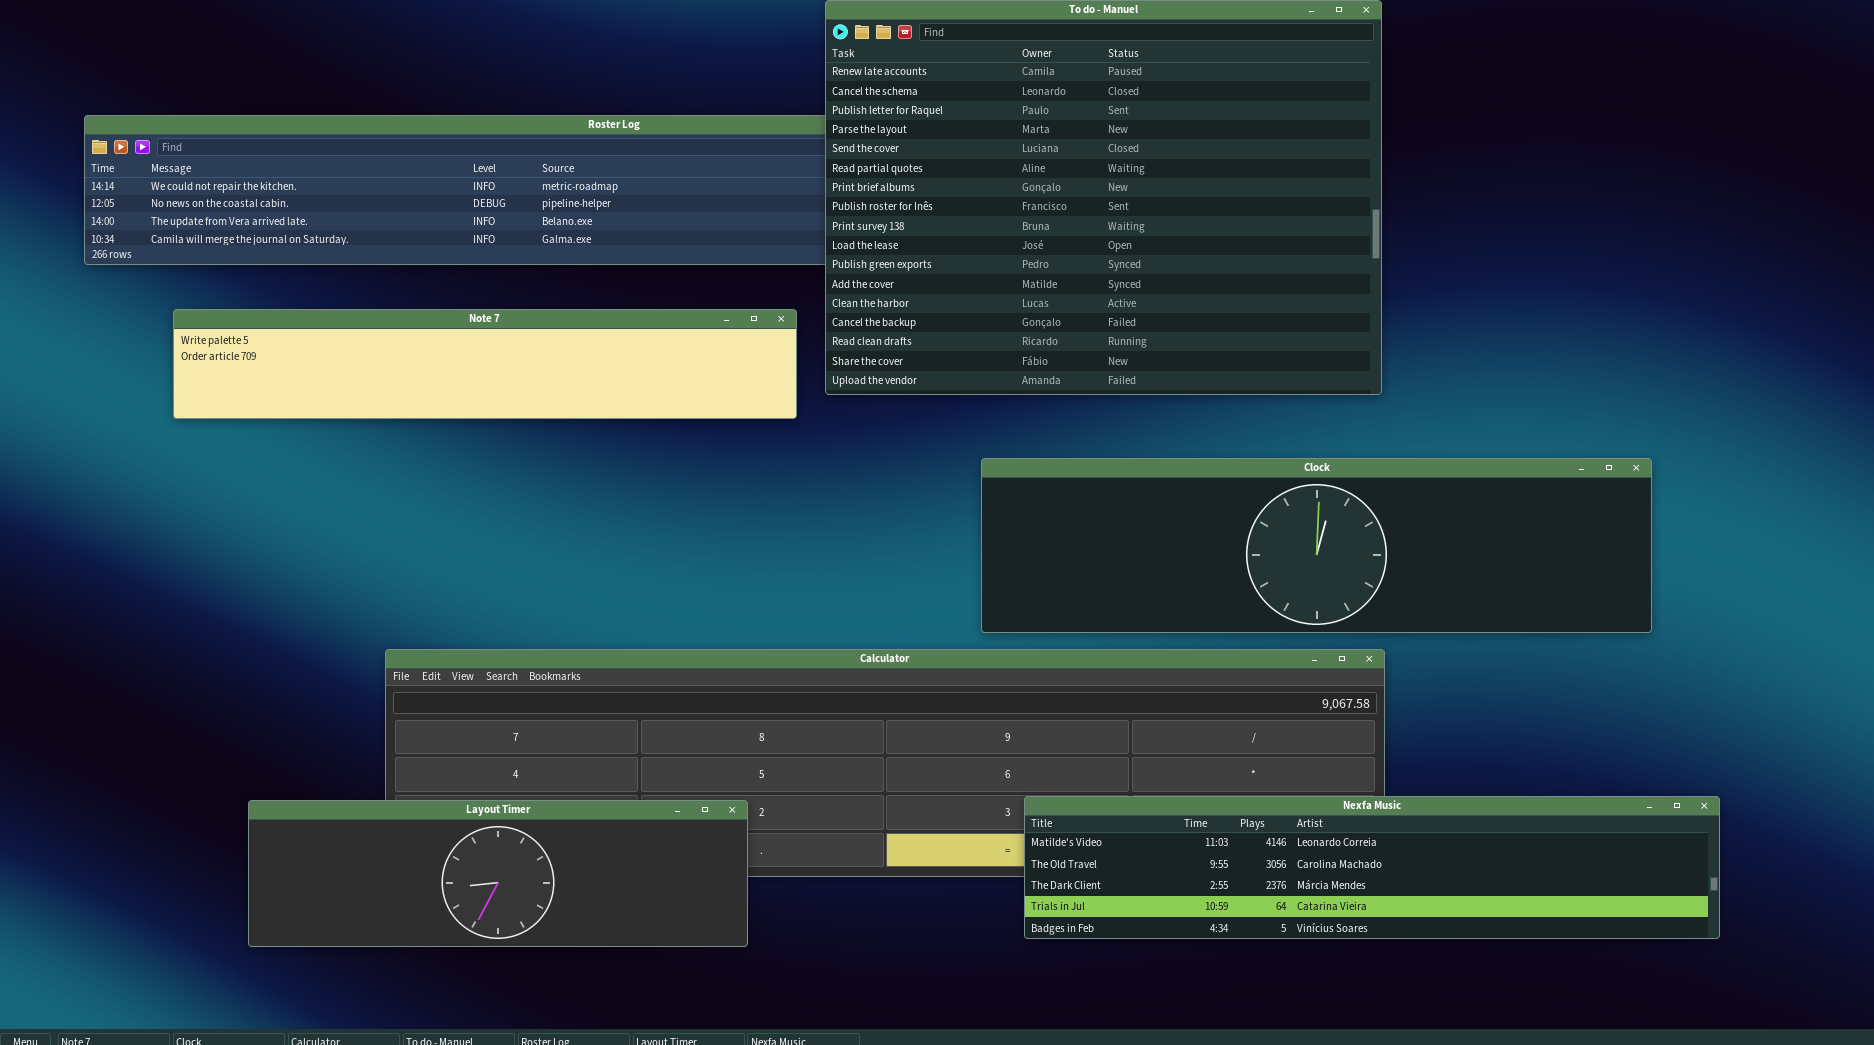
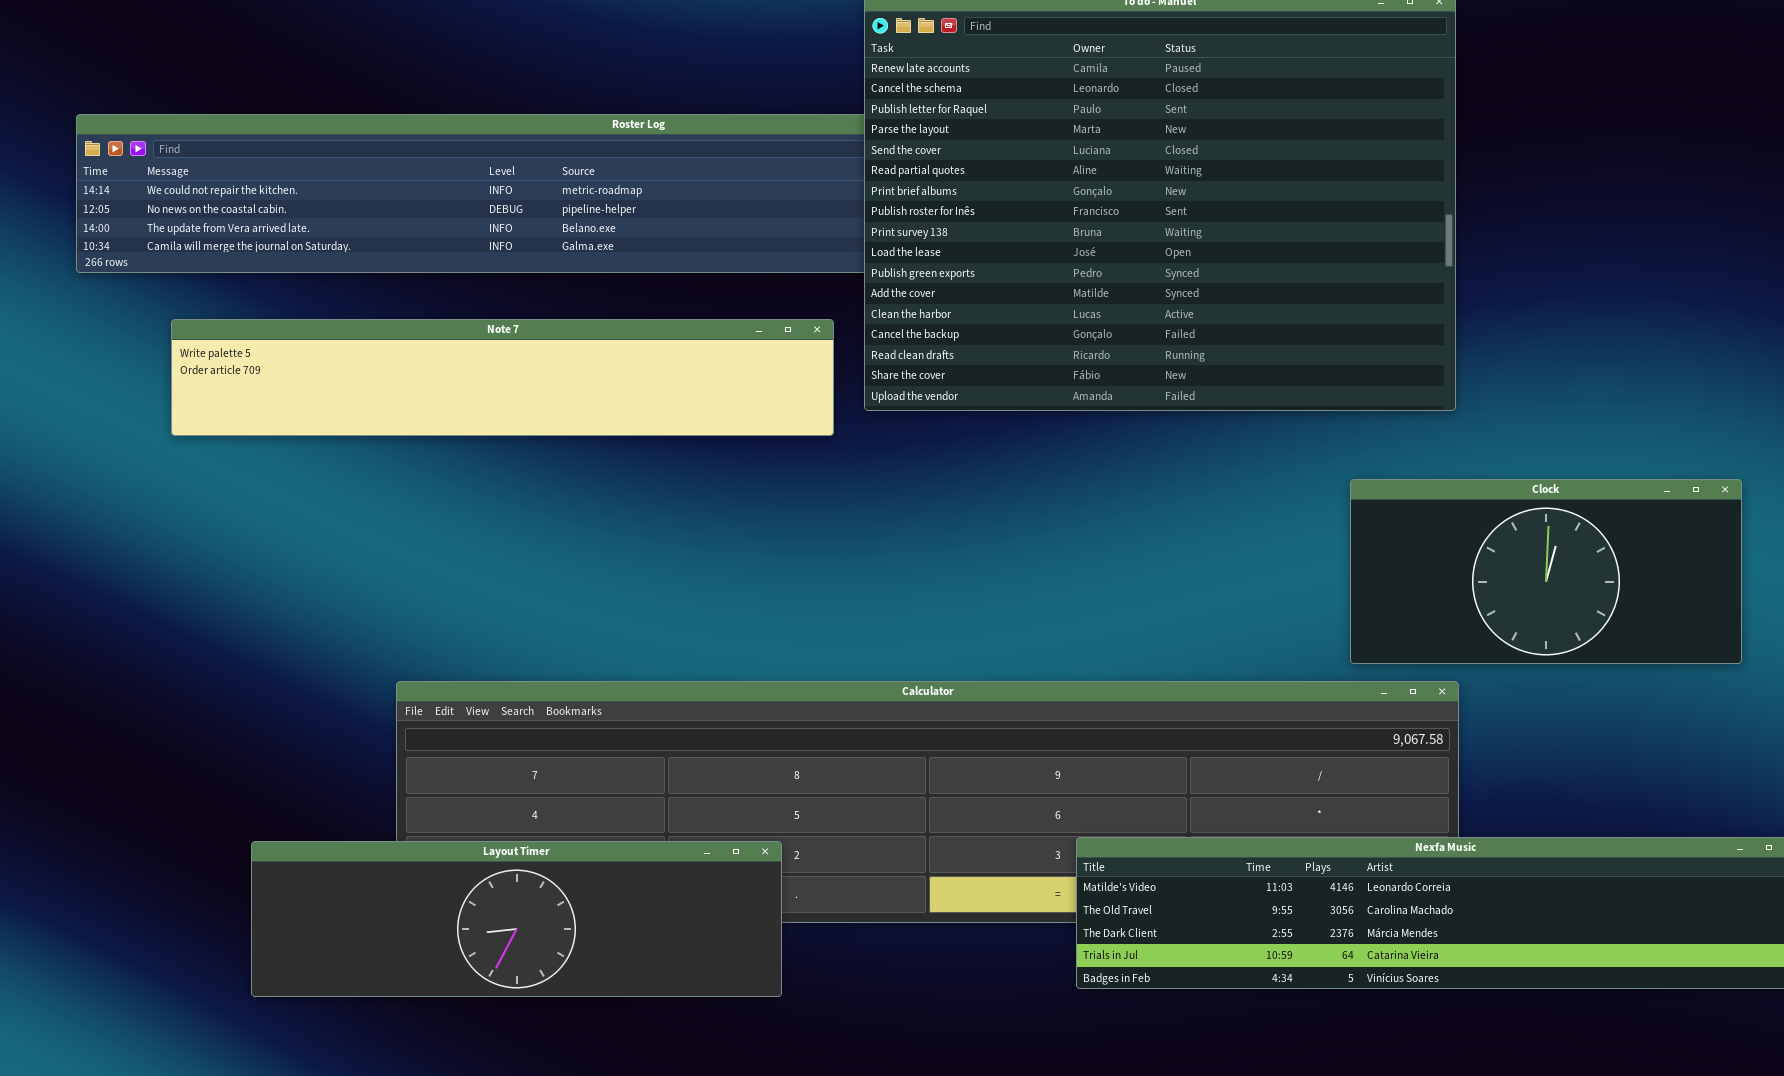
Clock: [981,458,1652,633] -> [1350,479,1742,664], resized

